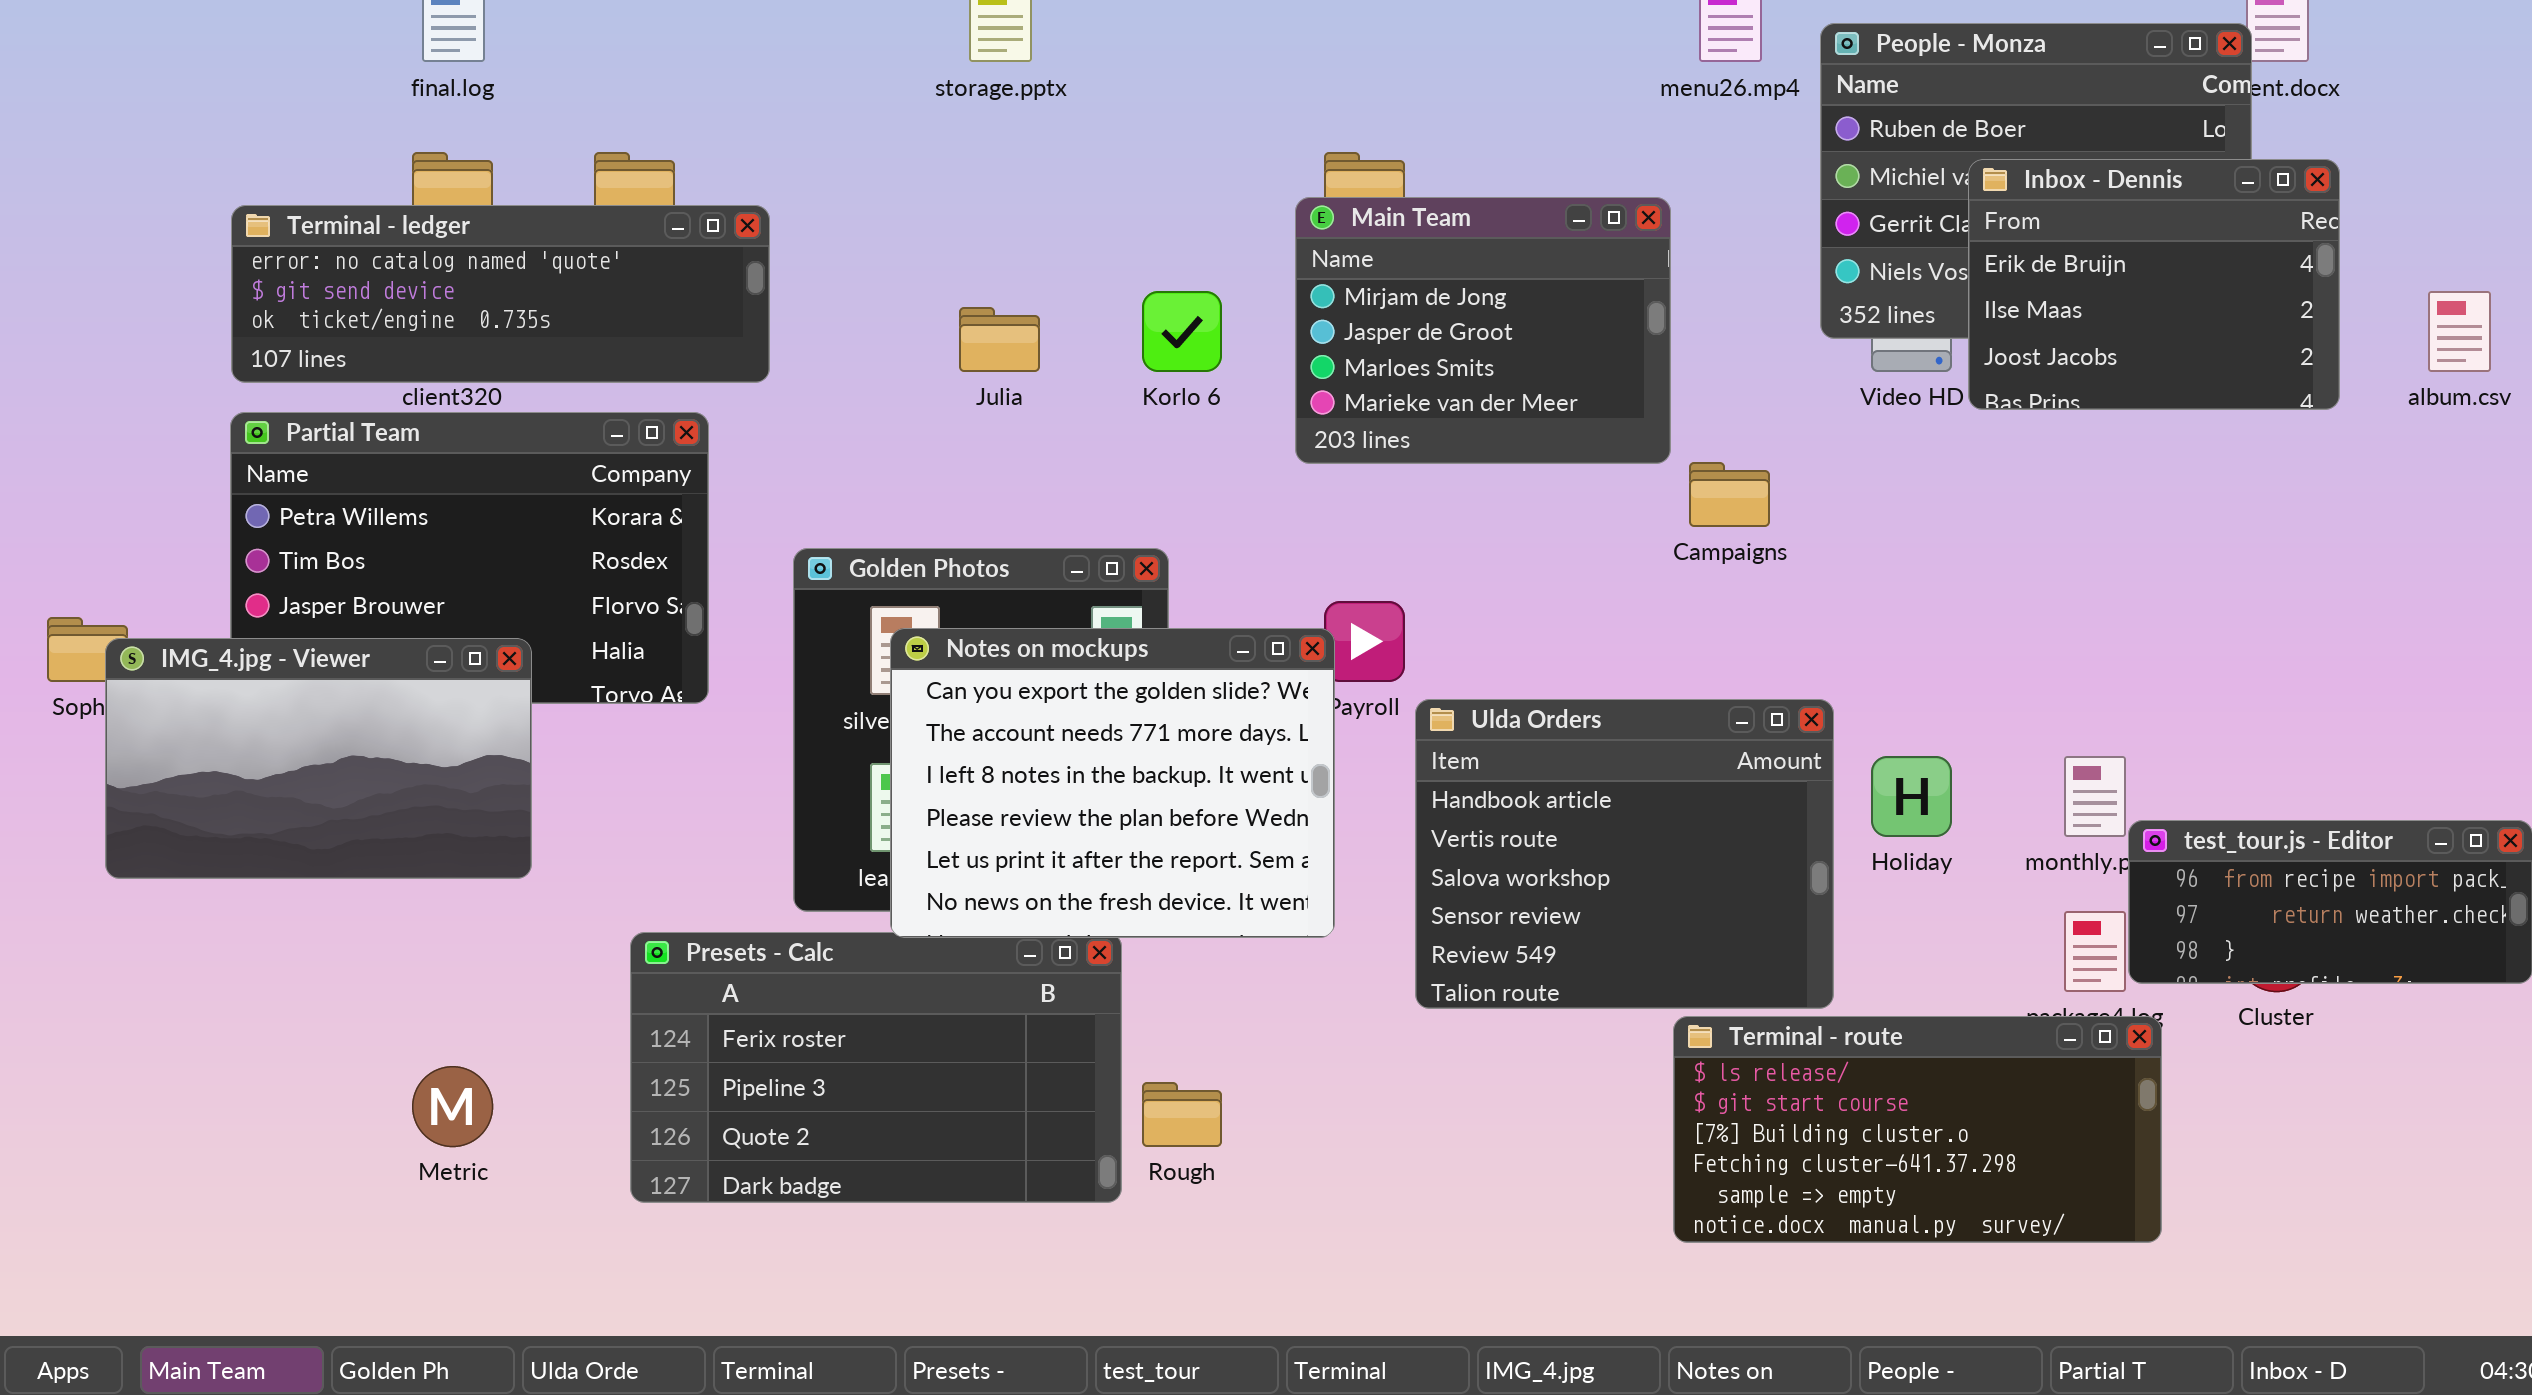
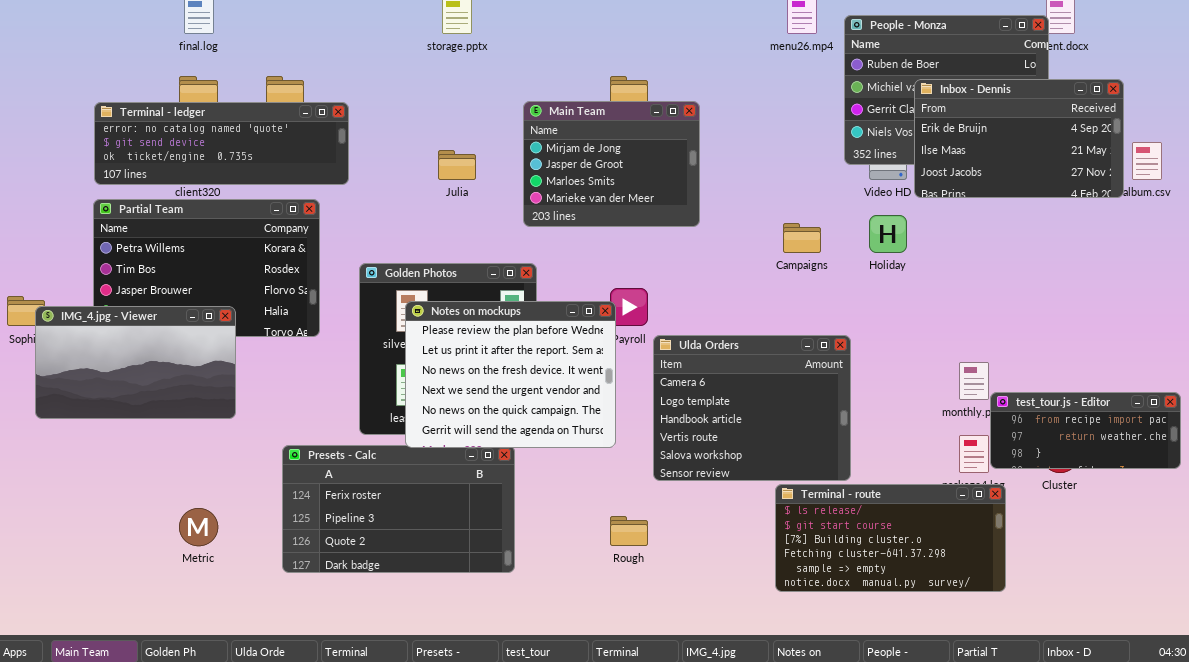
Inbox - Dennis: [1968,159,2340,410] -> [914,79,1124,198], resized
Main Team: [1295,197,1671,464] -> [523,101,700,227], moved
Notes on mockups: [890,628,1335,938] -> [405,301,616,448], scrolled down 3 rows
Ulda Orders: [1415,699,1834,1009] -> [653,335,851,481], scrolled up 2 rows
Holiday: [1871,756,1952,837] -> [869,215,907,253], moved
Rough: [1142,1082,1222,1147] -> [610,516,648,546], moved

